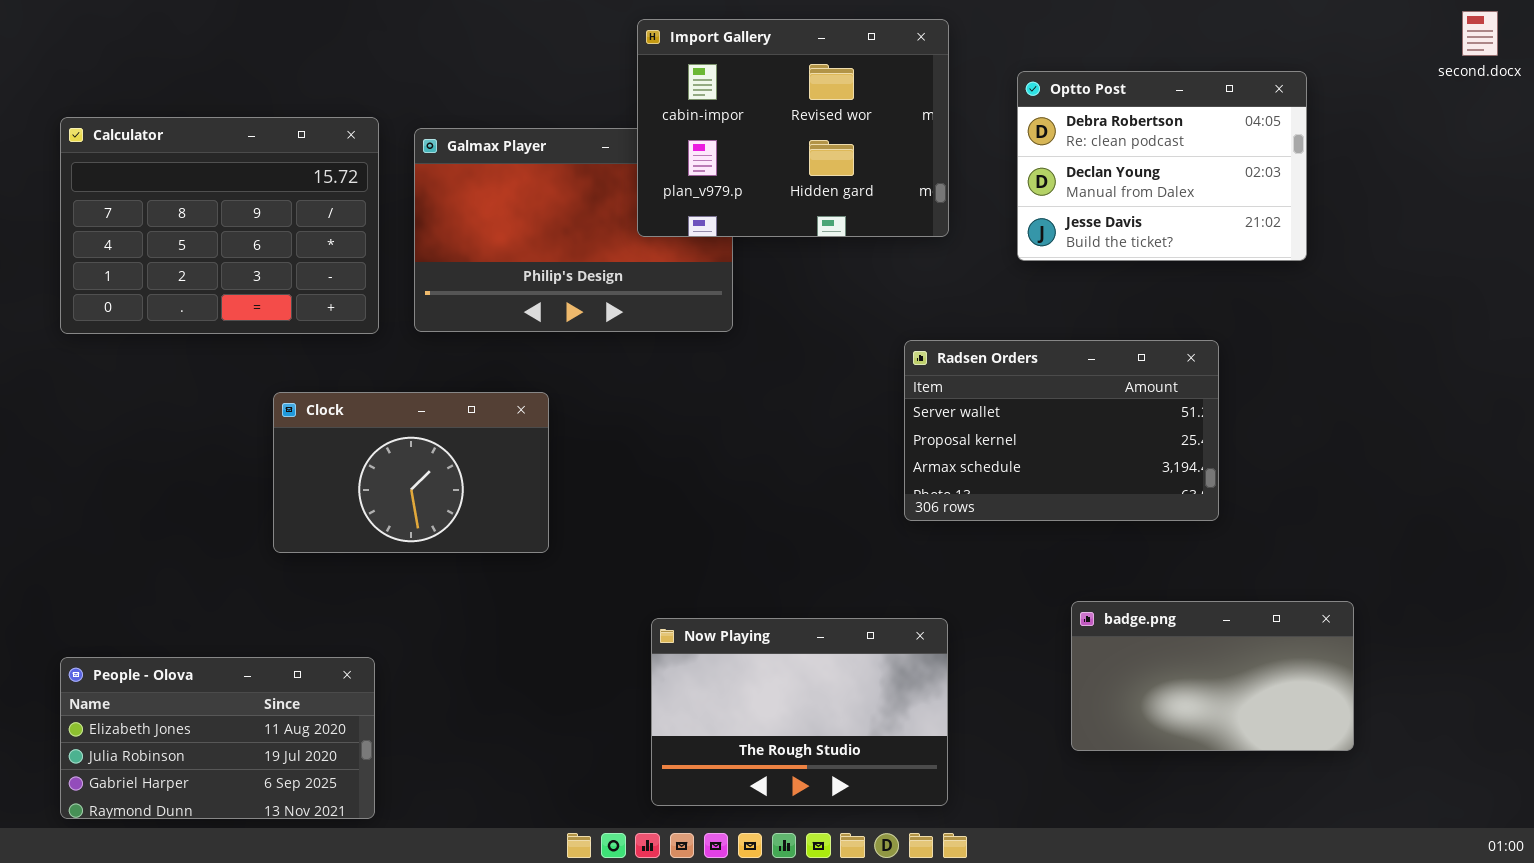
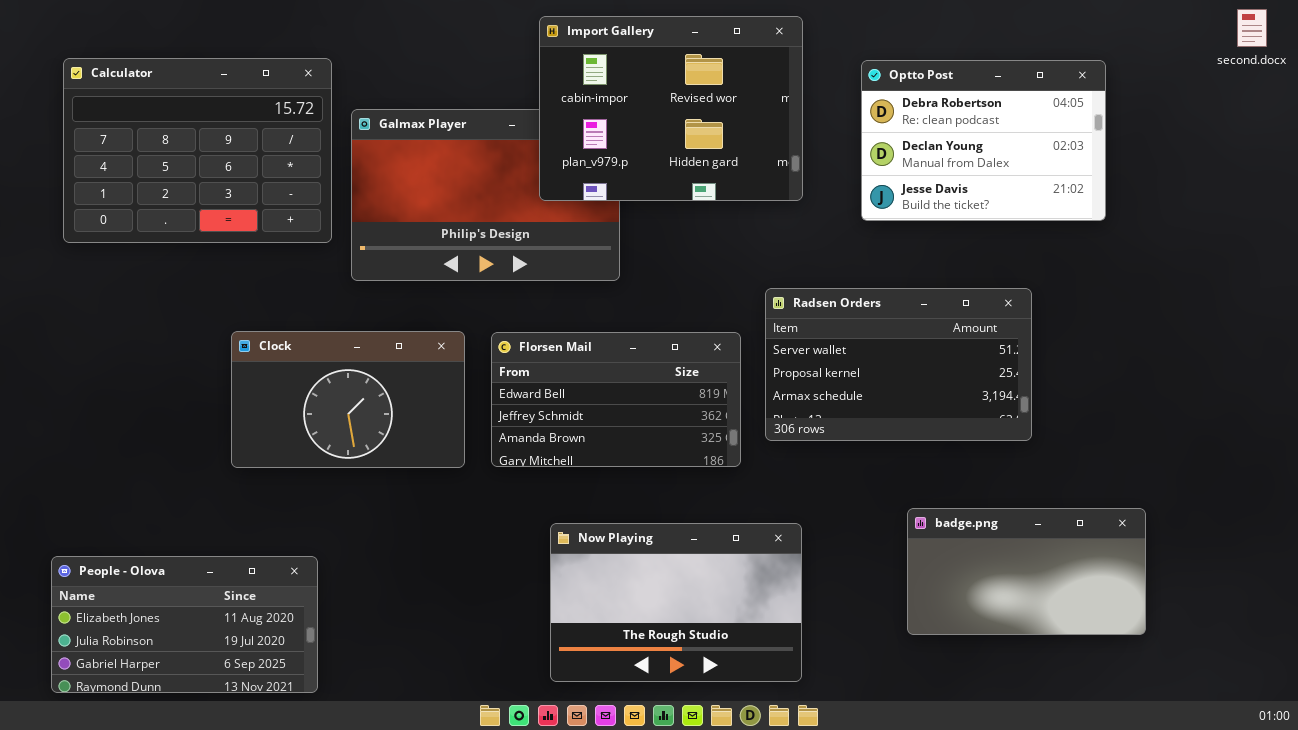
Calculator: [60,117,379,334] -> [63,58,332,243], moved
Florsen Mail: none -> [491,332,741,467], opened

